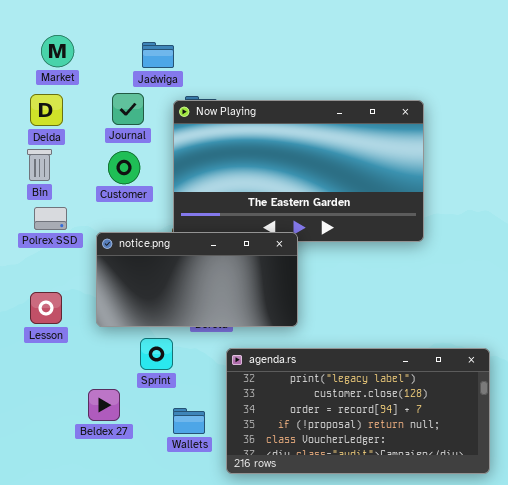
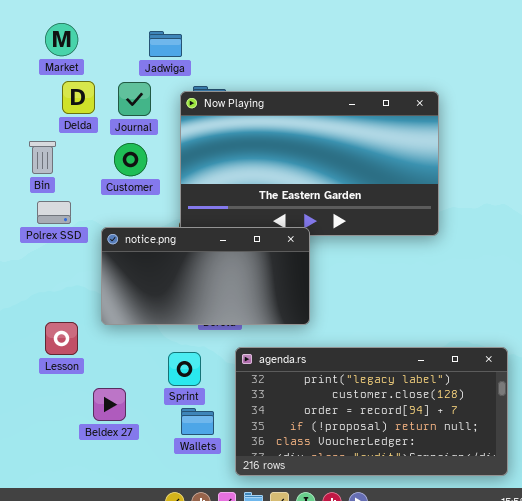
Delda: [30,94,63,126] -> [62,81,95,114], moved
Lesson: [30,292,62,324] -> [45,322,78,355], moved
Sprint: [140,338,173,370] -> [168,352,201,386], moved

